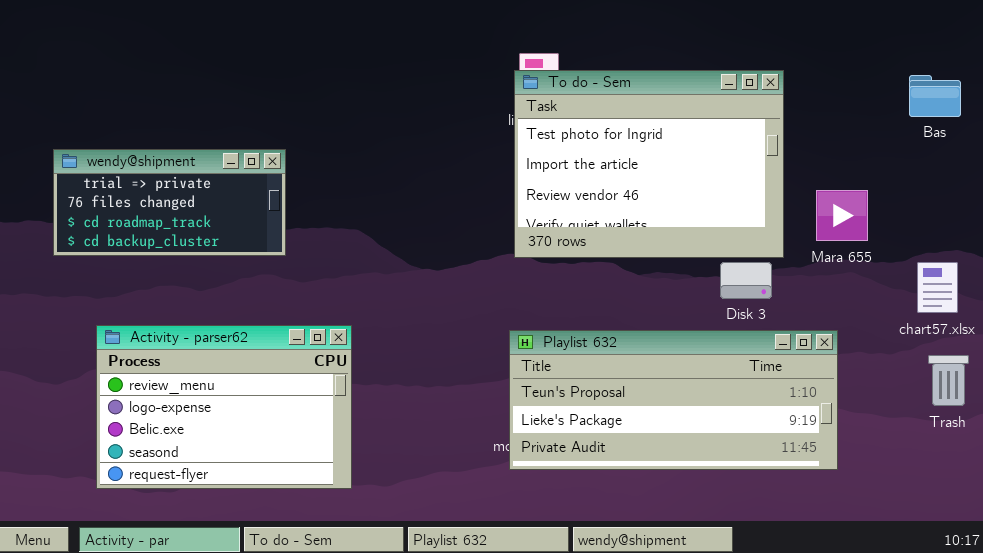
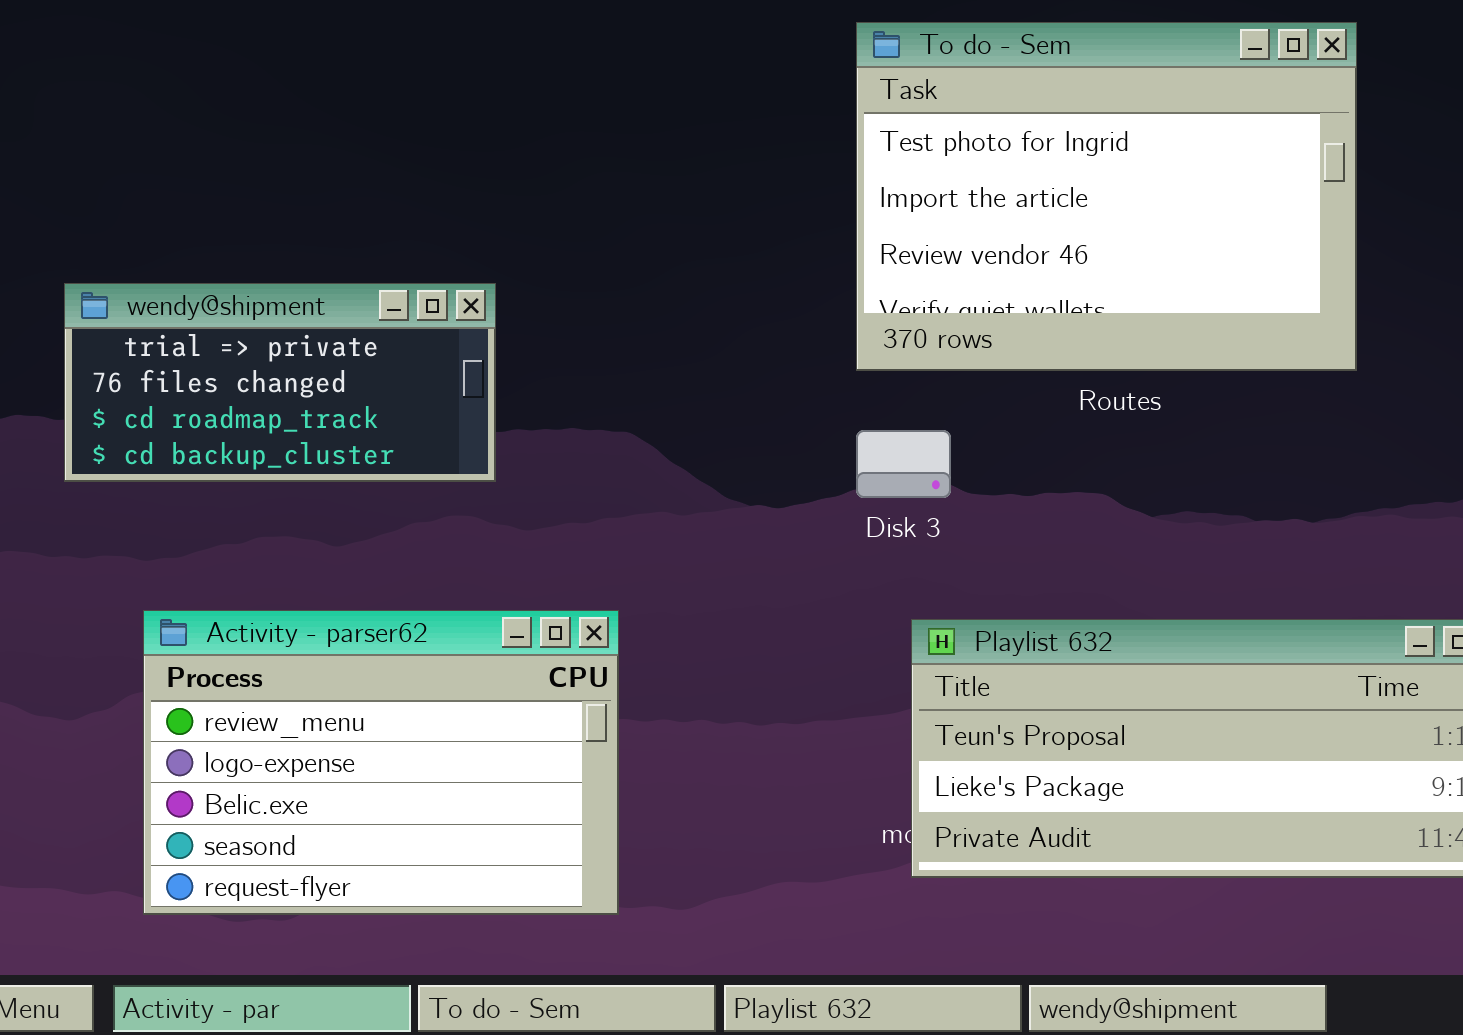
To do - Sem: [514,70,784,258] -> [856,22,1357,371], moved
Disk 3: [720,262,772,299] -> [856,430,951,498], moved

